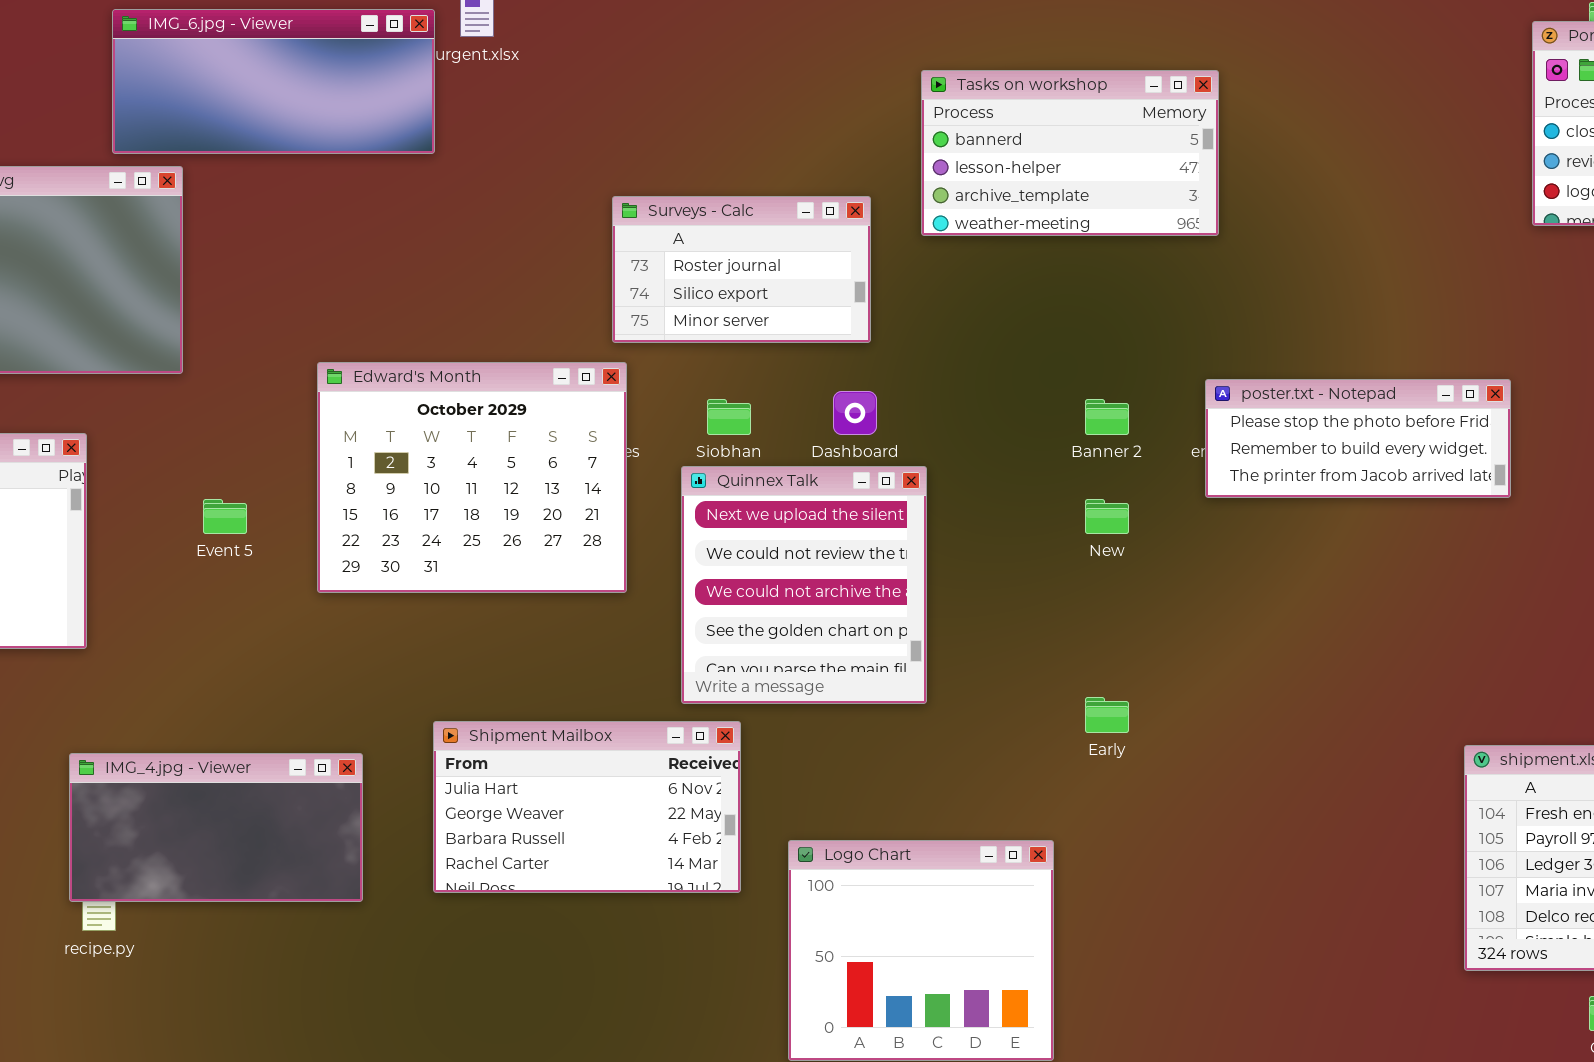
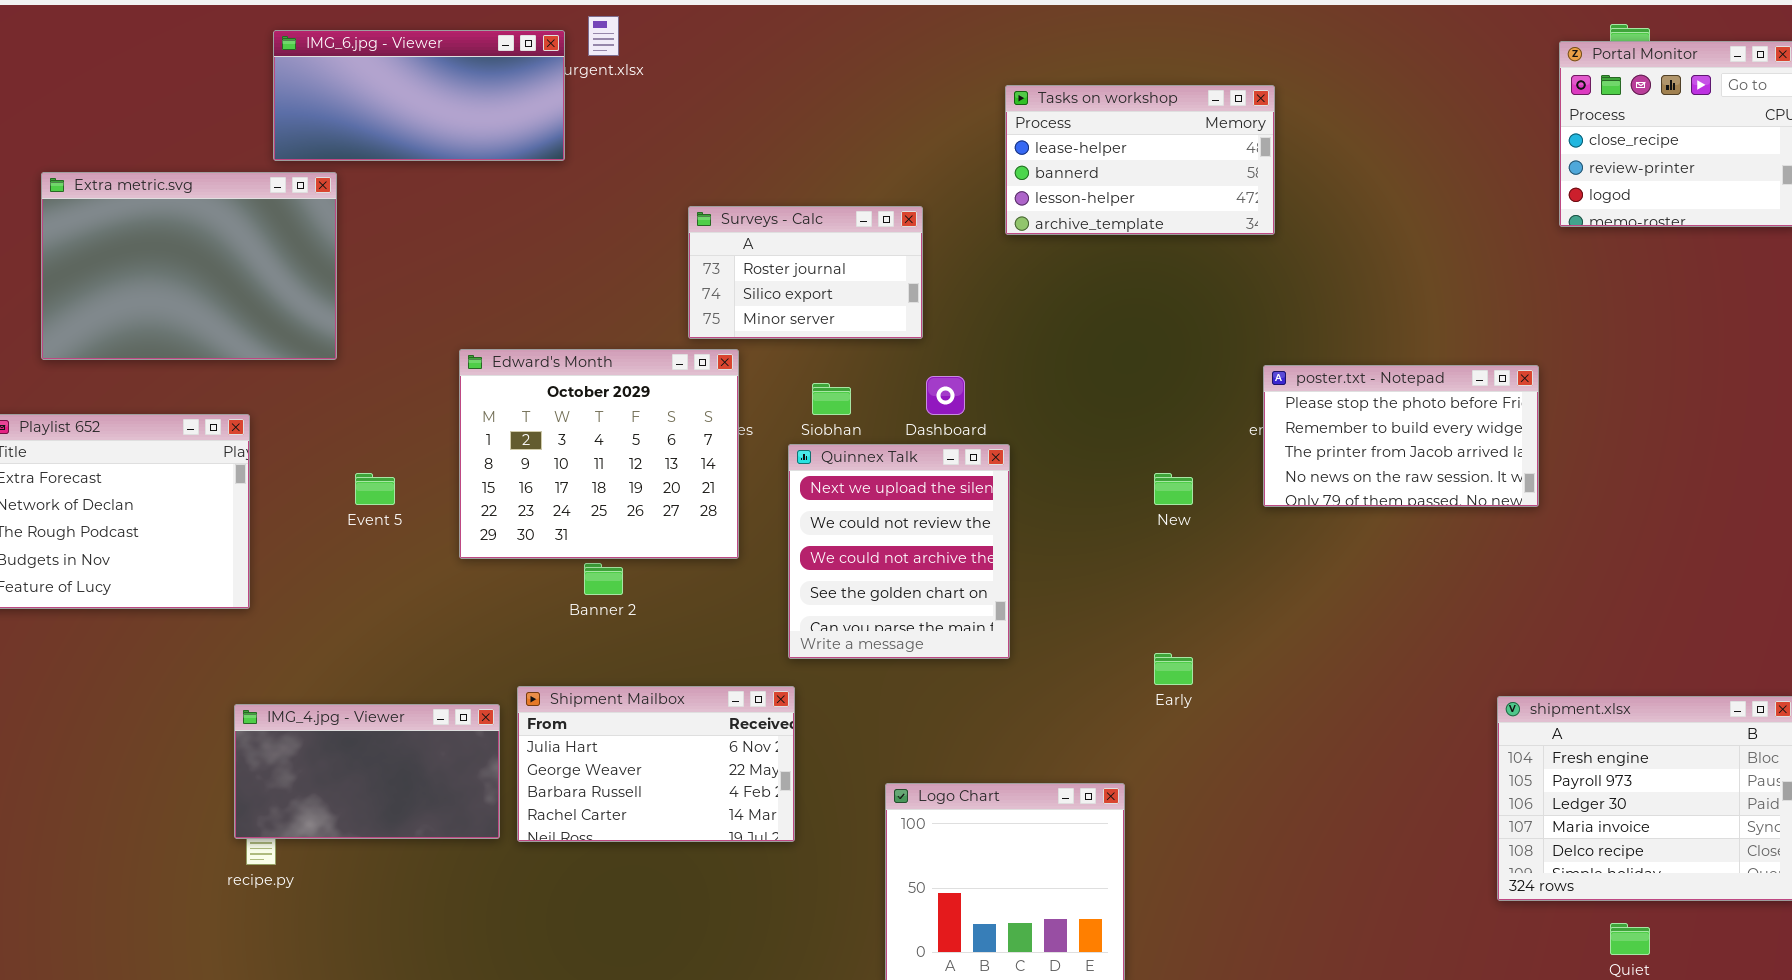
Tasks on workshop: [921,70,1219,236] -> [1005,85,1275,235], scrolled up 1 row
Surveys - Calc: [612,196,871,343] -> [688,206,923,339], moved
poster.txt - Notepad: [1205,379,1511,498] -> [1263,365,1539,507], resized
Banner 2: [1085,399,1129,435] -> [584,563,623,595], moved
Shipment Mailbox: [433,721,741,893] -> [517,686,795,842], moved

